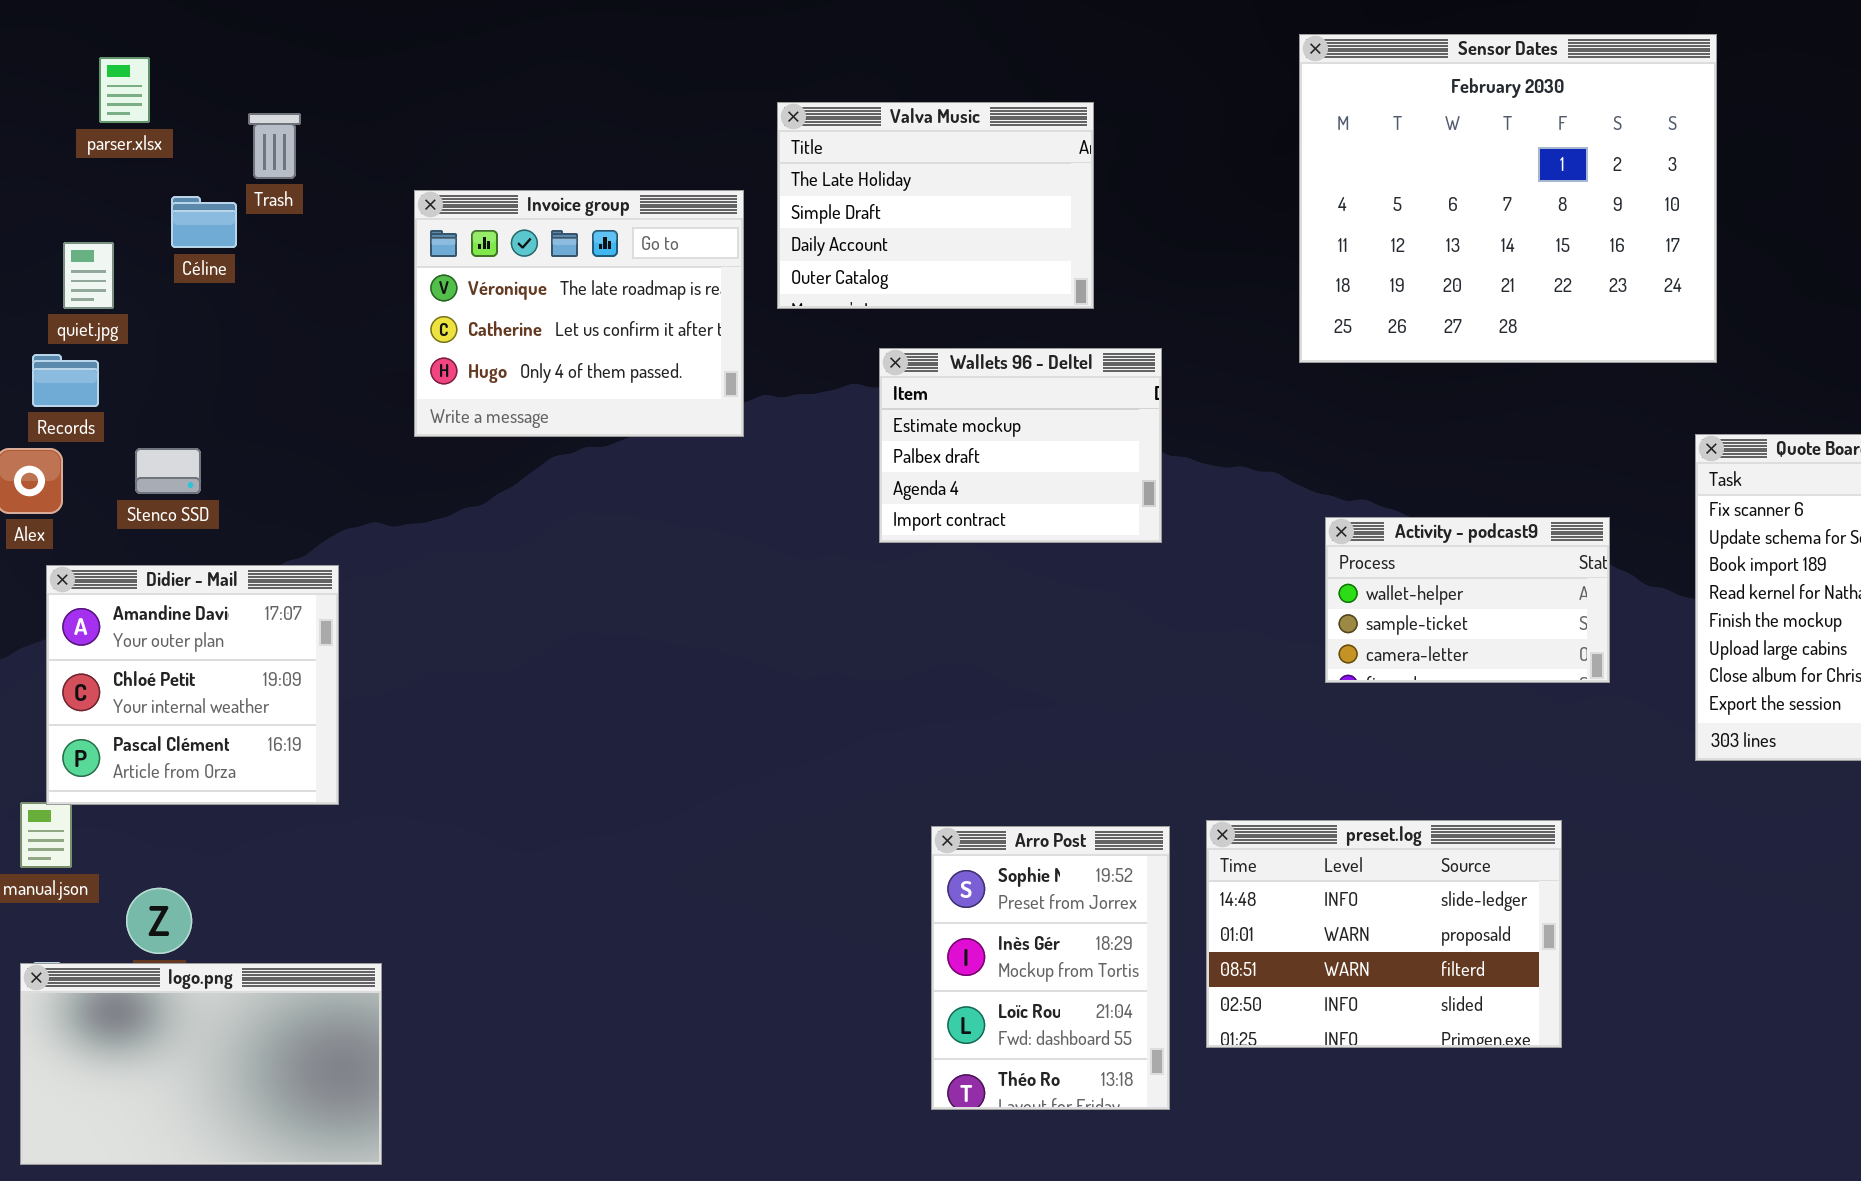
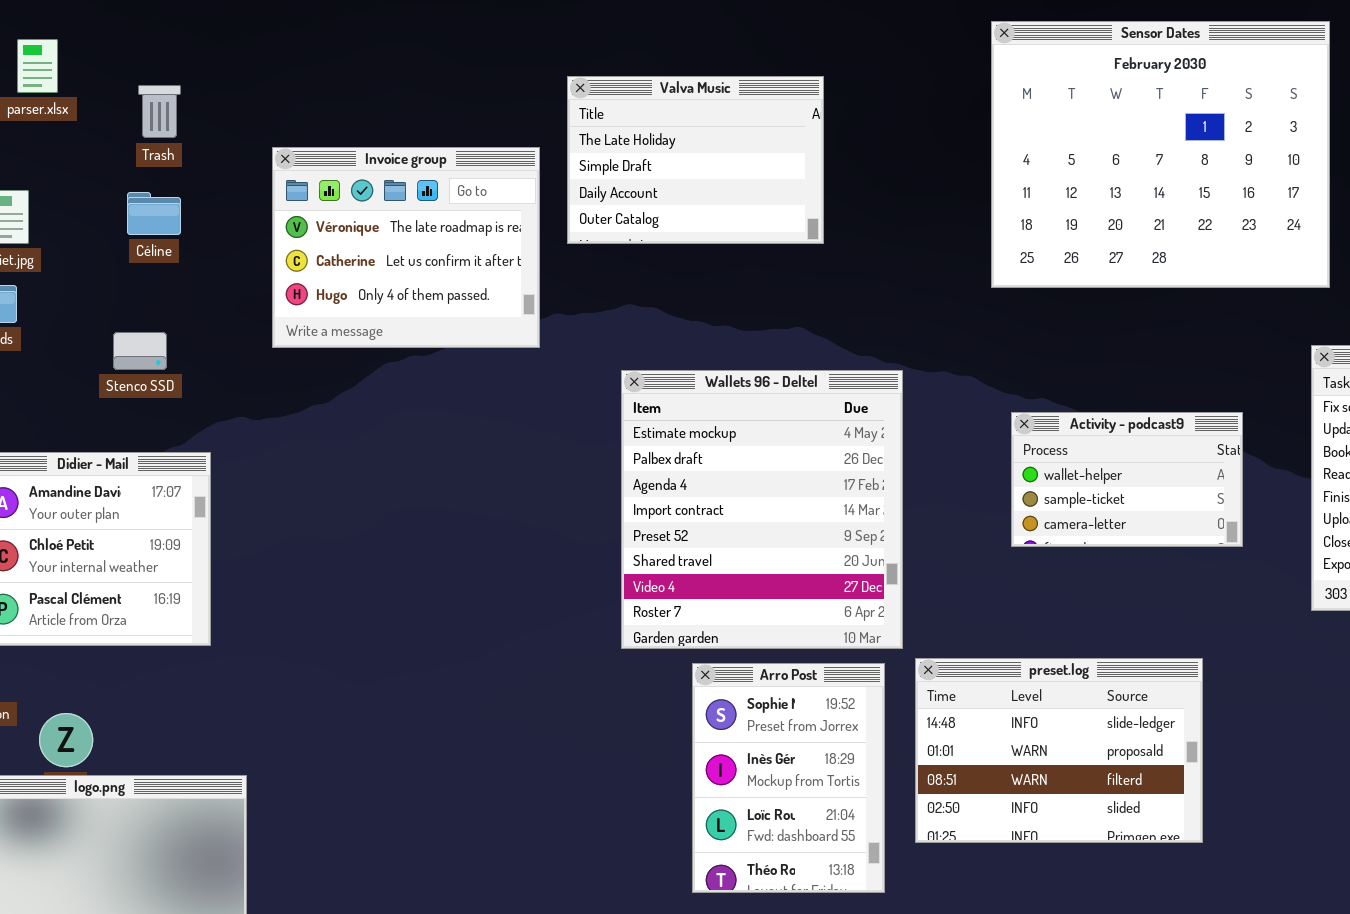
Céline: [171,196,237,248] -> [127,192,181,235], moved
Wallets 96 - Deltel: [879,348,1162,543] -> [621,370,903,649], moved, resized
Stenco SSD: [135,448,201,494] -> [113,332,167,370], moved

